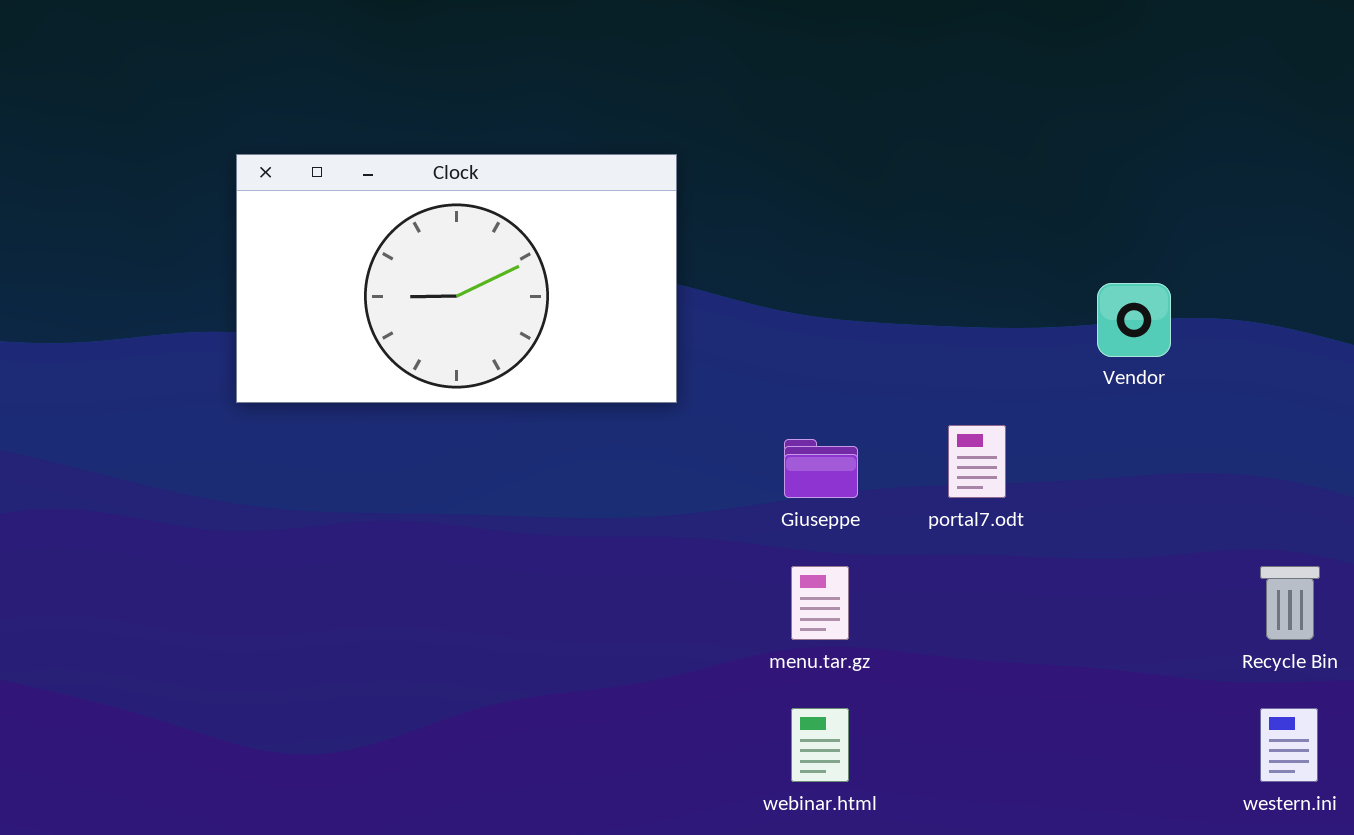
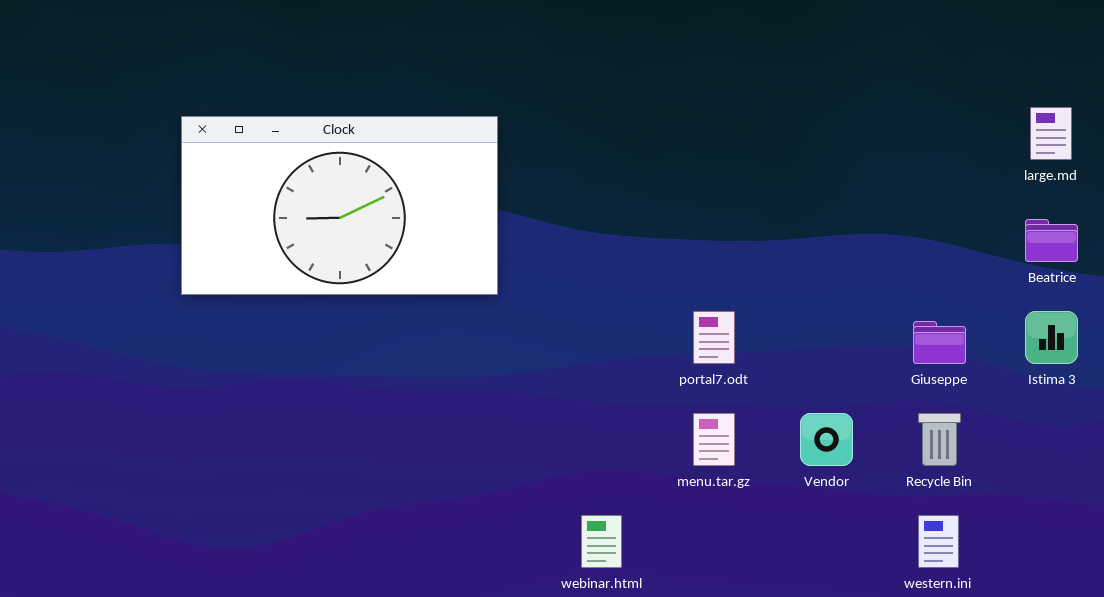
Vendor: [1097,283,1171,357] -> [800,413,853,466], moved
Giuseppe: [784,439,858,498] -> [913,321,966,364], moved
menu.tar.gz: [791,566,849,640] -> [693,413,735,466], moved

